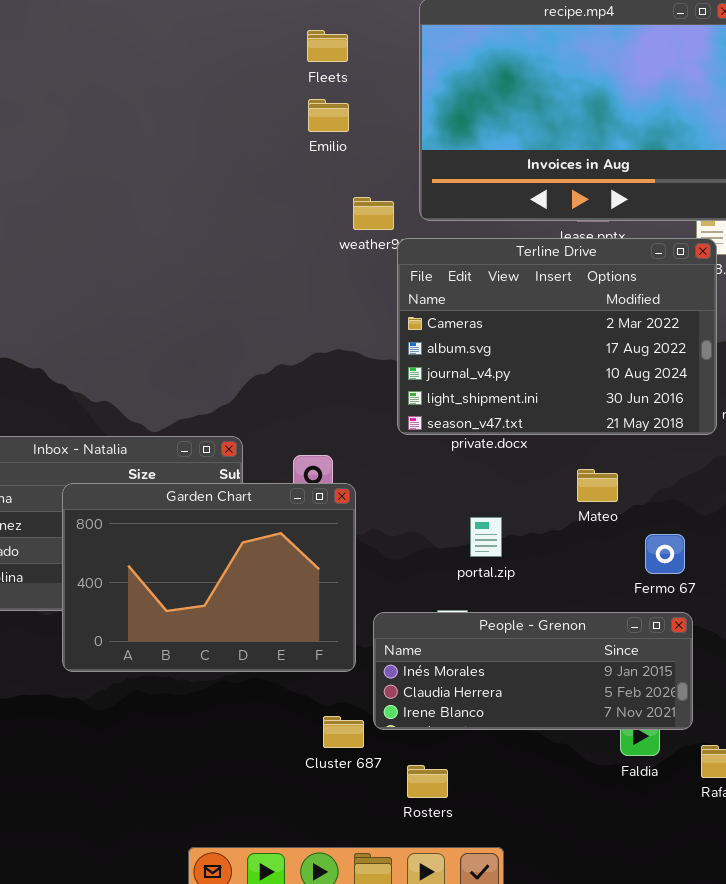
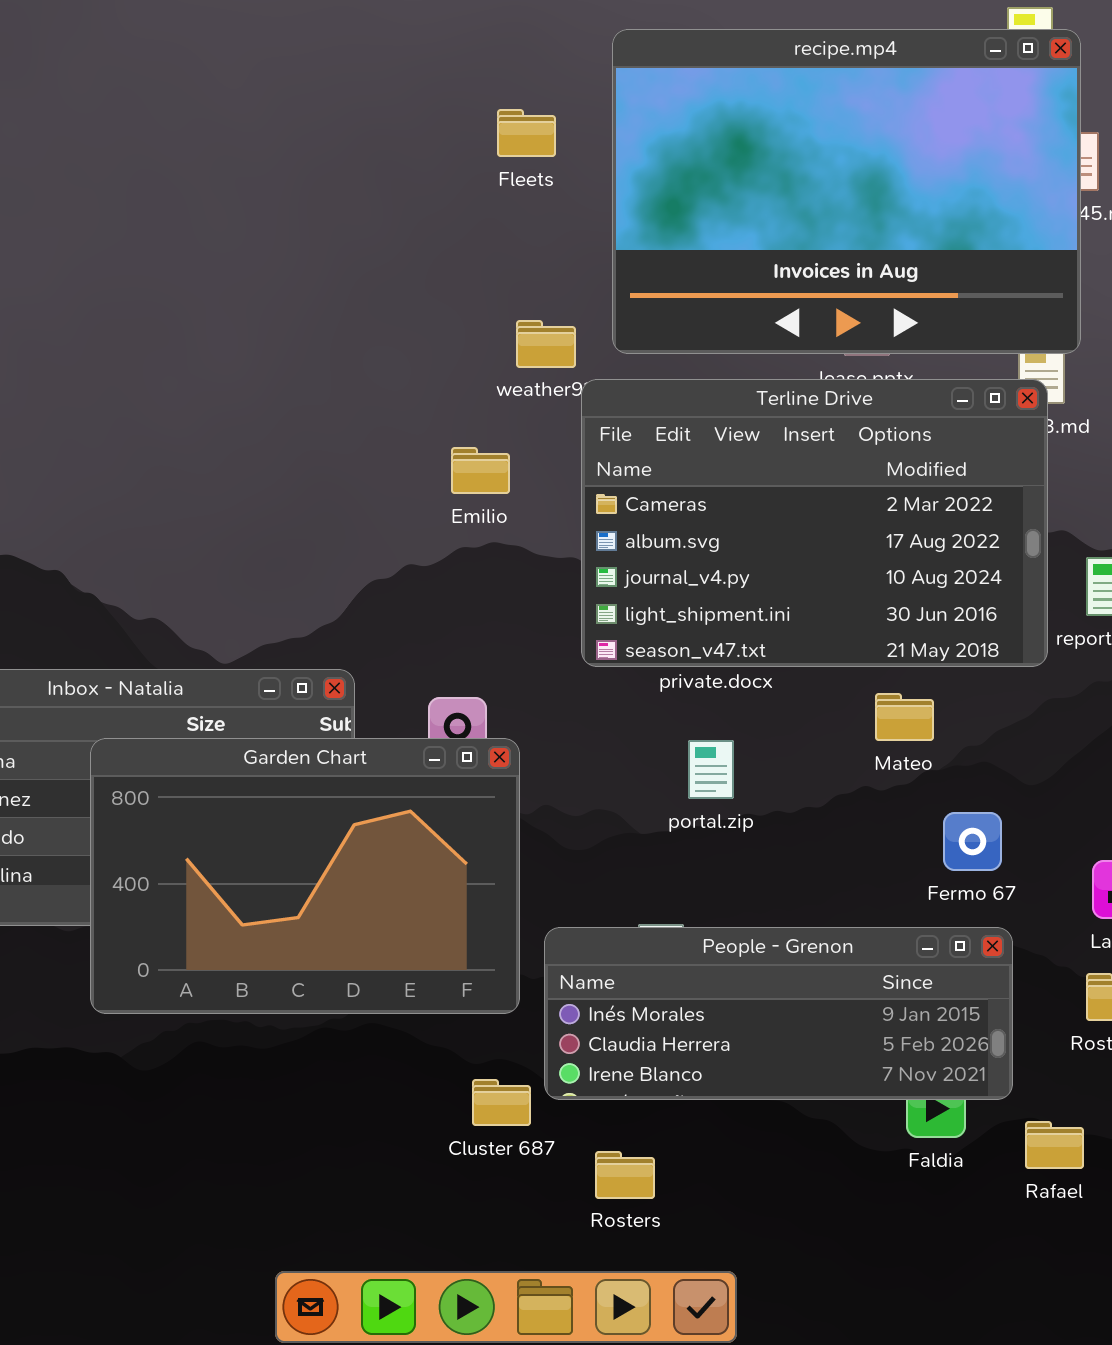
Fleets: [307,30,348,62] -> [497,109,556,157], moved
Emilio: [308,99,349,132] -> [451,447,510,494], moved
Mateo: [577,469,618,502] -> [875,693,934,741], moved
portal.zip: [470,517,502,557] -> [688,740,734,799], moved

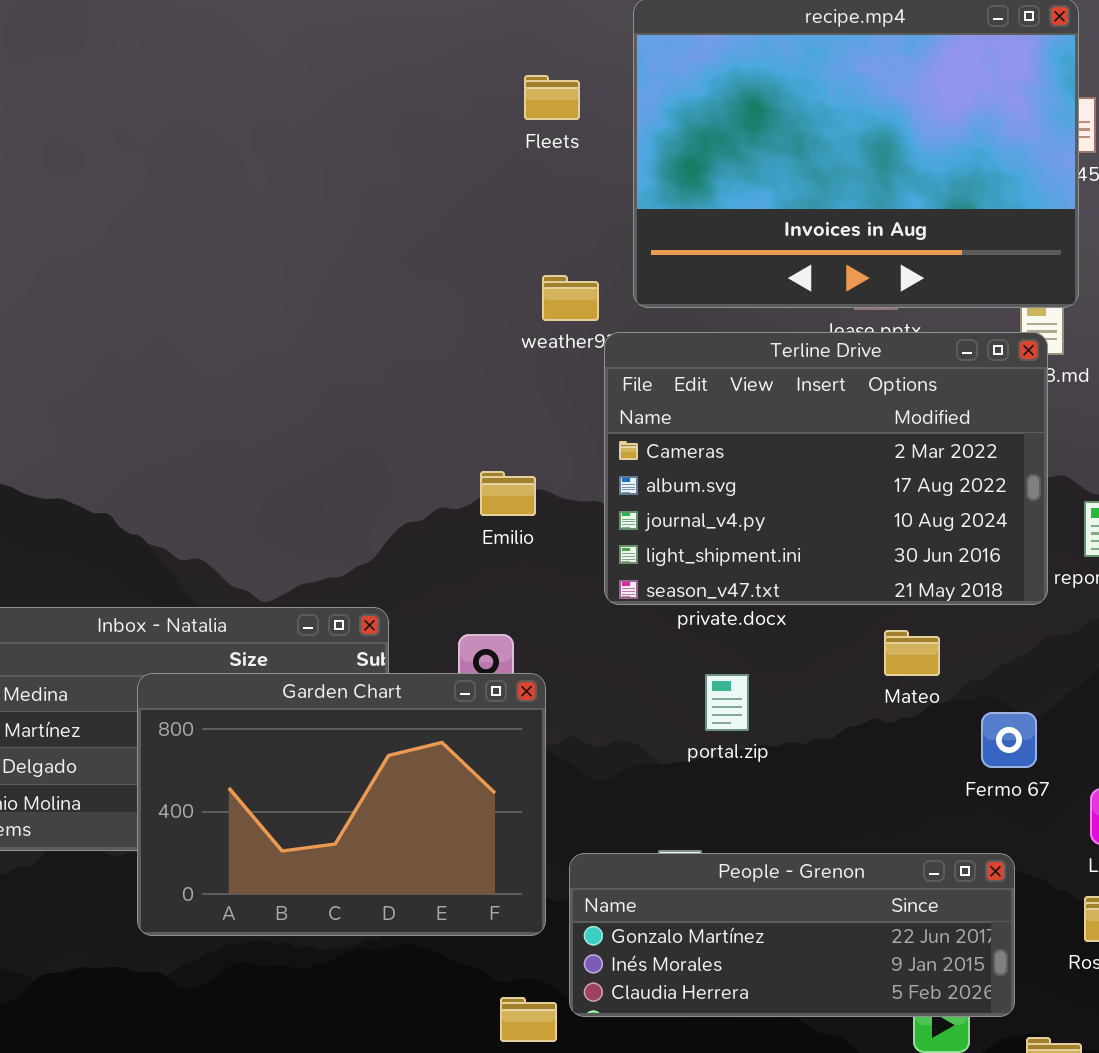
Emilio: [451,447,510,494] -> [480,471,536,516], moved
Fermo 67: [943,812,1002,871] -> [981,712,1037,768], moved
People - Grenon: [544,927,1013,1100] -> [569,853,1015,1017], scrolled up 1 row

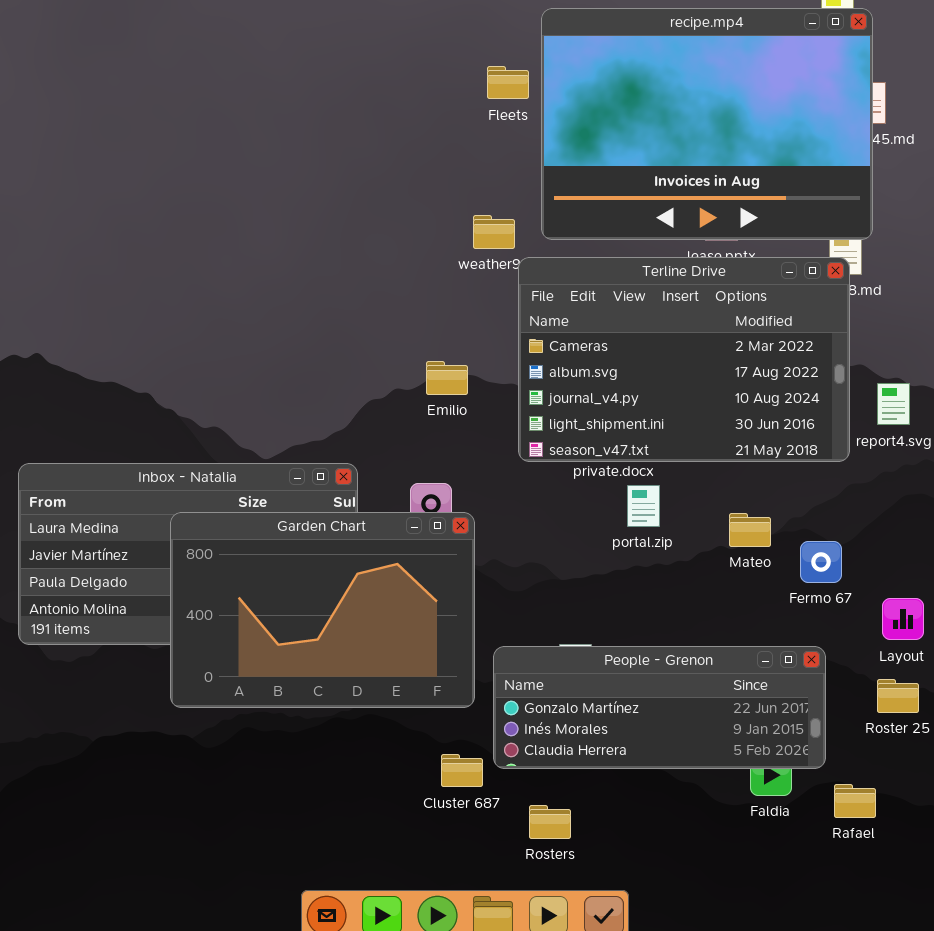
Fleets: [524,75,580,120] -> [487,66,529,99], moved
Mateo: [884,630,940,676] -> [729,513,771,547], moved
portal.zip: [705,674,749,731] -> [627,485,660,527], moved

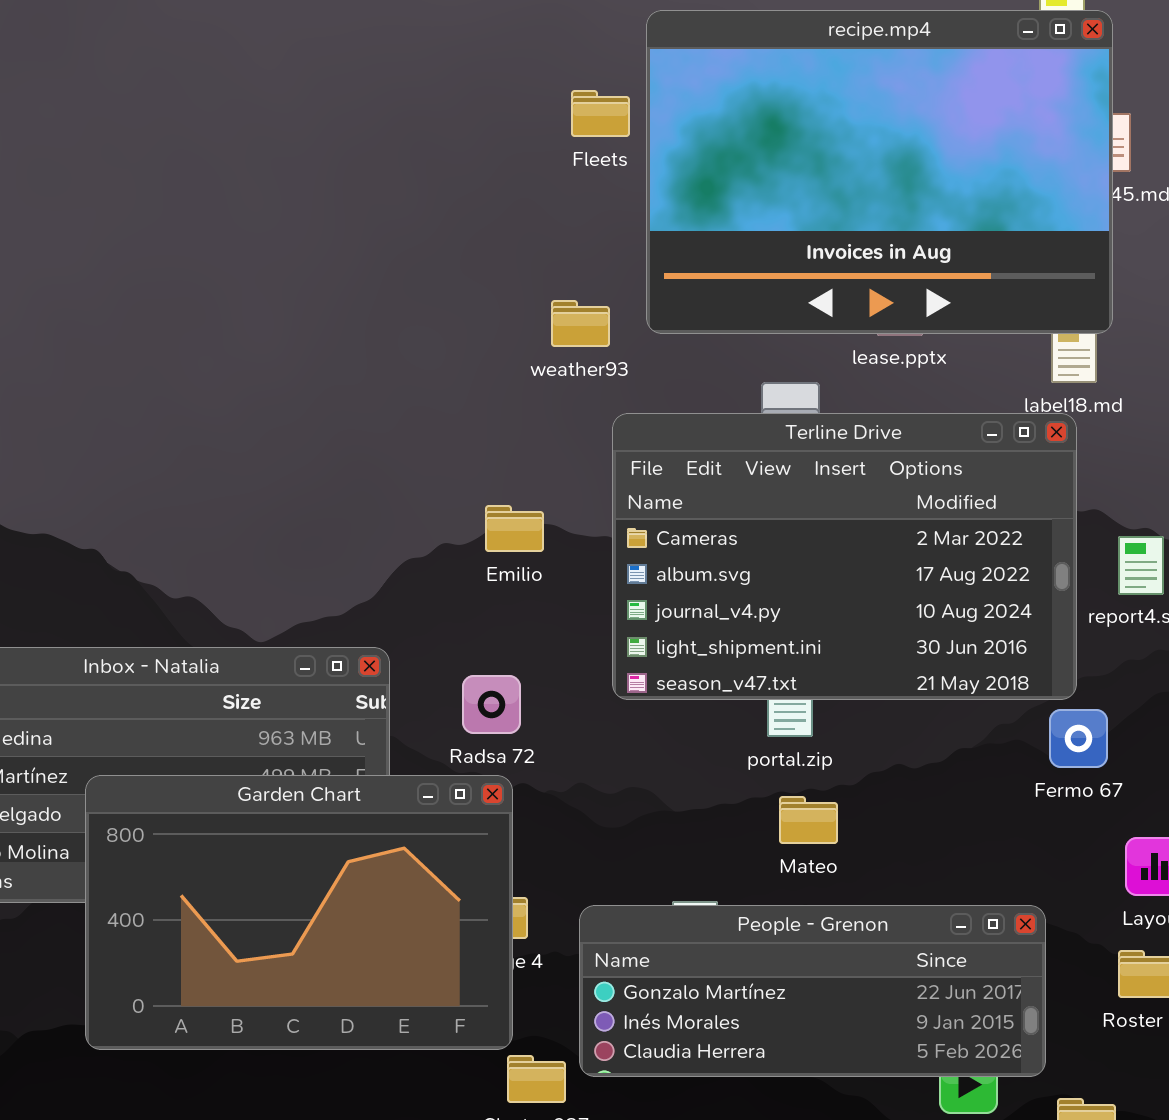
Terline Drive: [518,257,850,462] -> [612,413,1077,700], moved
Garden Chart: [170,512,475,708] -> [85,775,513,1050], moved
Mateo: [729,513,771,547] -> [779,796,838,844], moved
Fermo 67: [800,541,842,583] -> [1049,709,1108,768], moved

